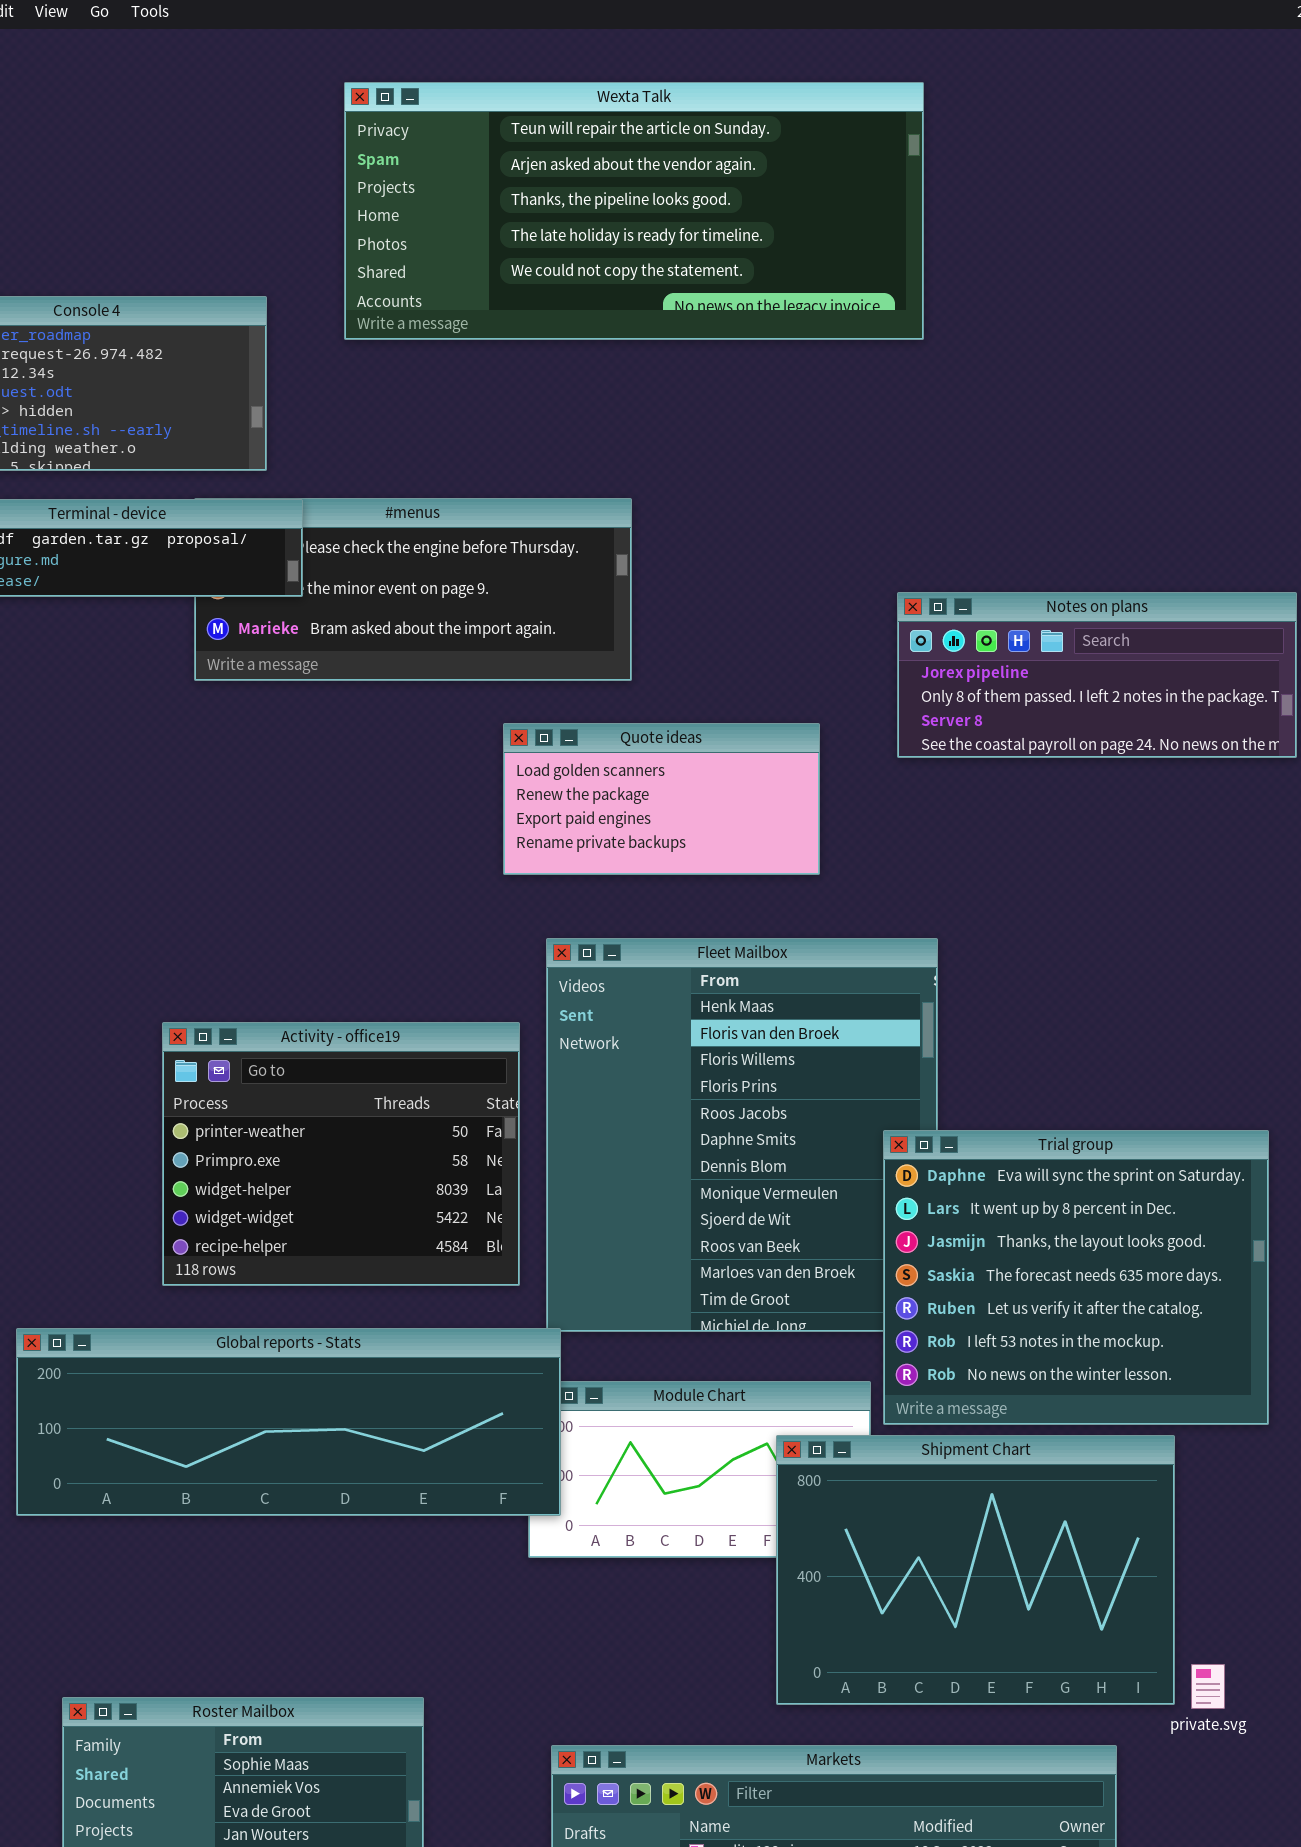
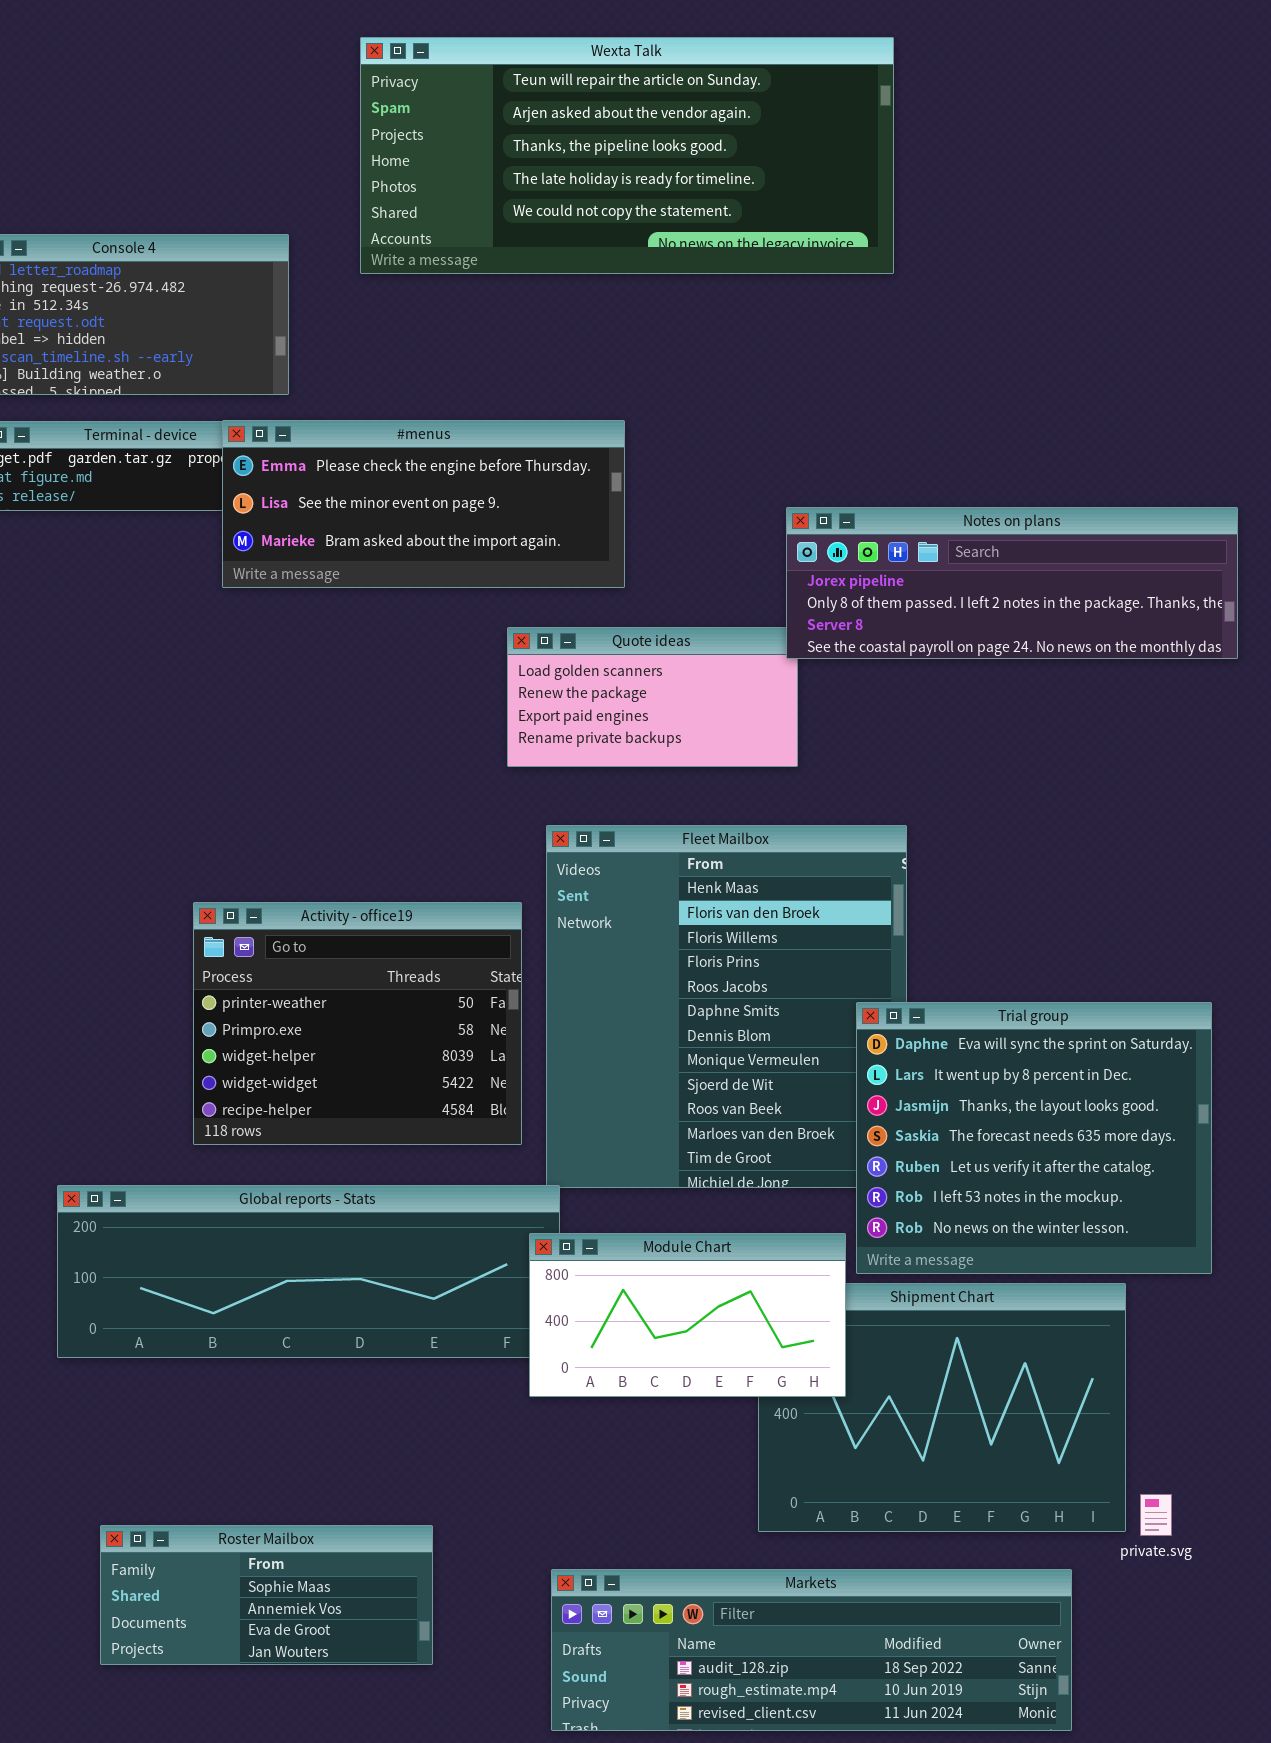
#menus: [194,498,632,681] -> [222,420,625,588], raised
Notes on plans: [897,592,1297,758] -> [786,507,1238,659], resized
Module Chart: [528,1381,871,1558] -> [529,1233,846,1397], raised

